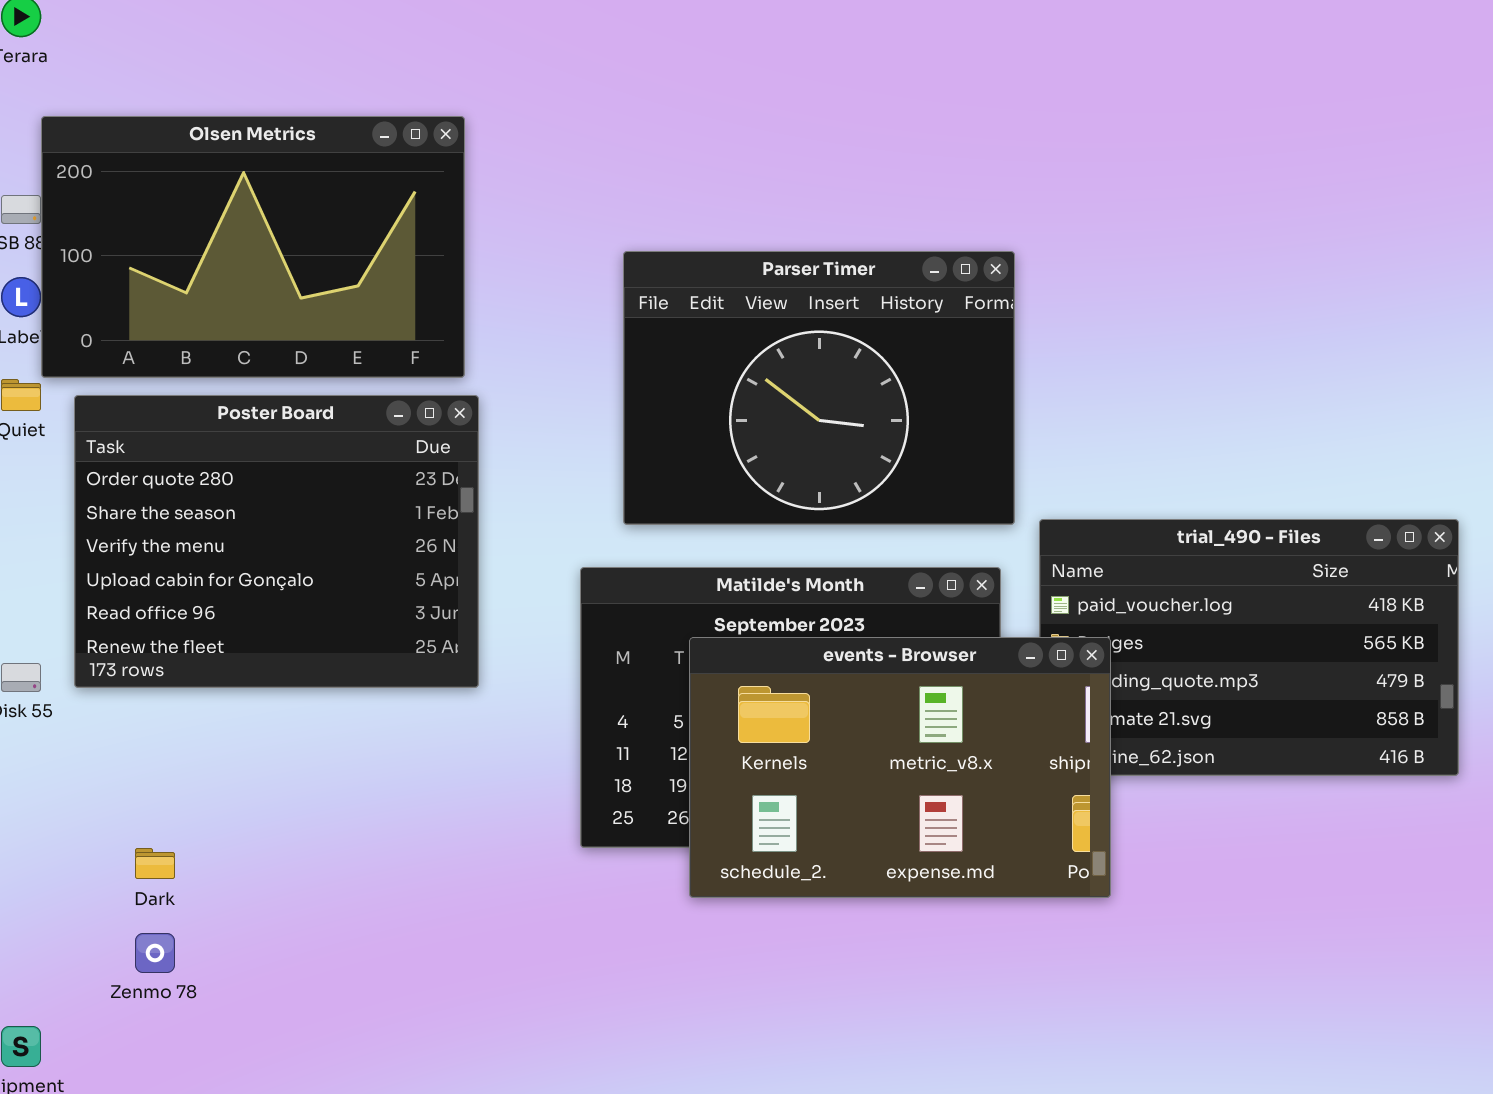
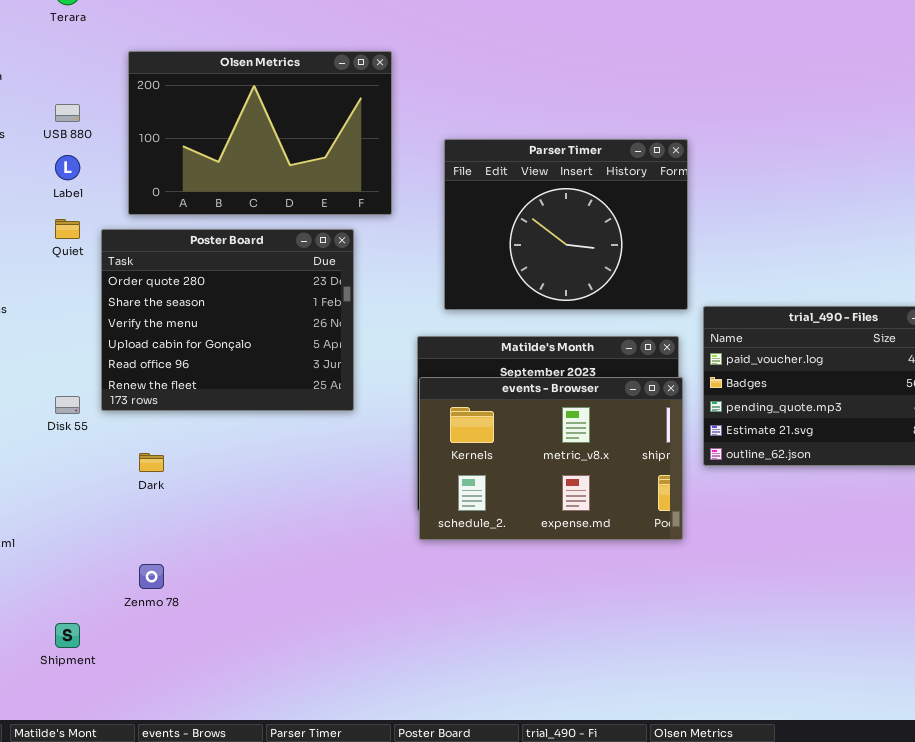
Olsen Metrics: [41,116,465,378] -> [128,51,392,215], moved
events - Browser: [689,637,1111,898] -> [419,377,683,540], moved
Dark: [135,848,175,879] -> [139,453,164,472], moved

